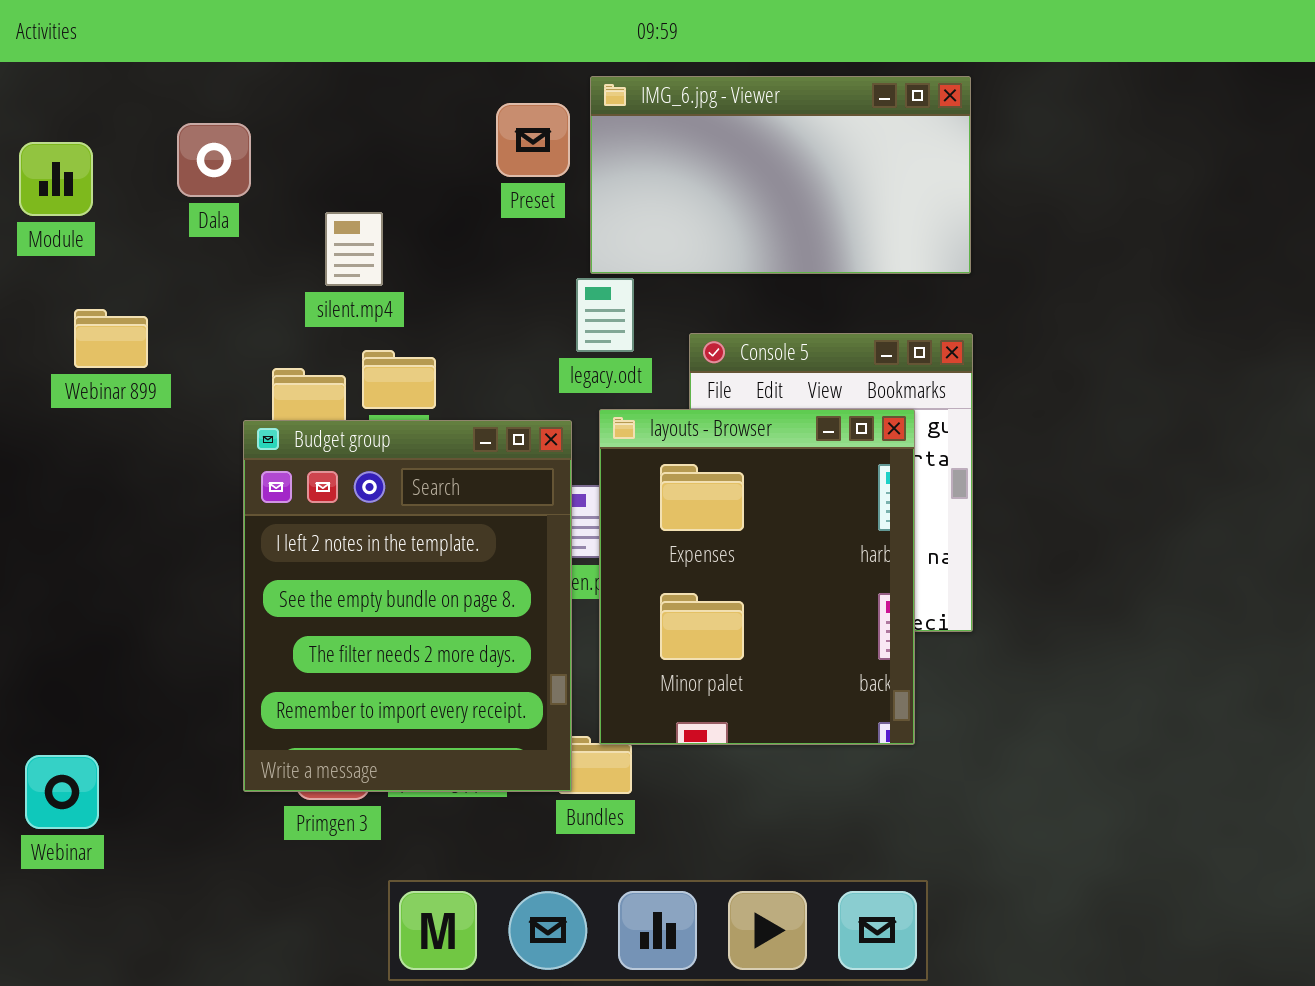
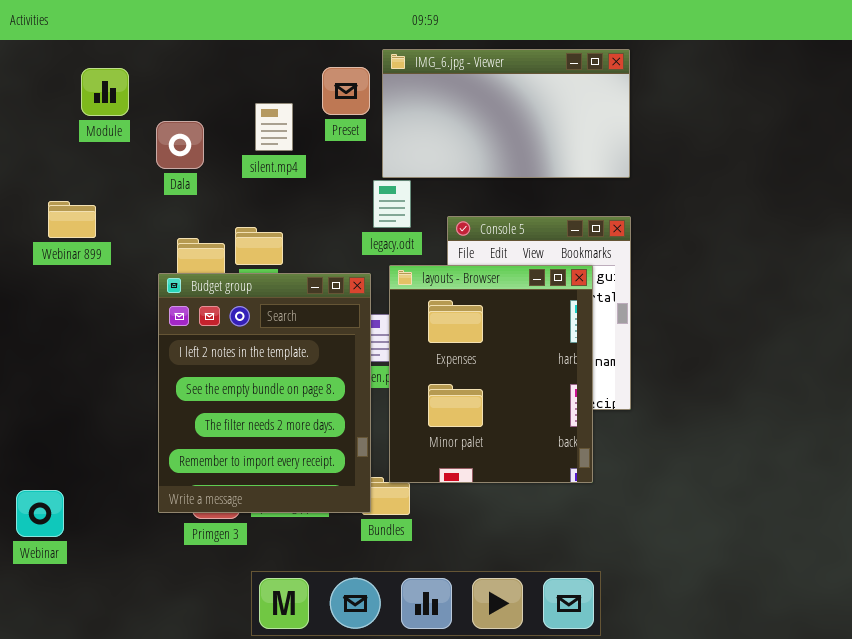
Dala: [177,123,251,197] -> [156,121,204,169], moved
Module: [19,142,93,216] -> [81,68,129,116], moved
silent.mp4: [325,212,383,286] -> [255,103,293,151], moved

